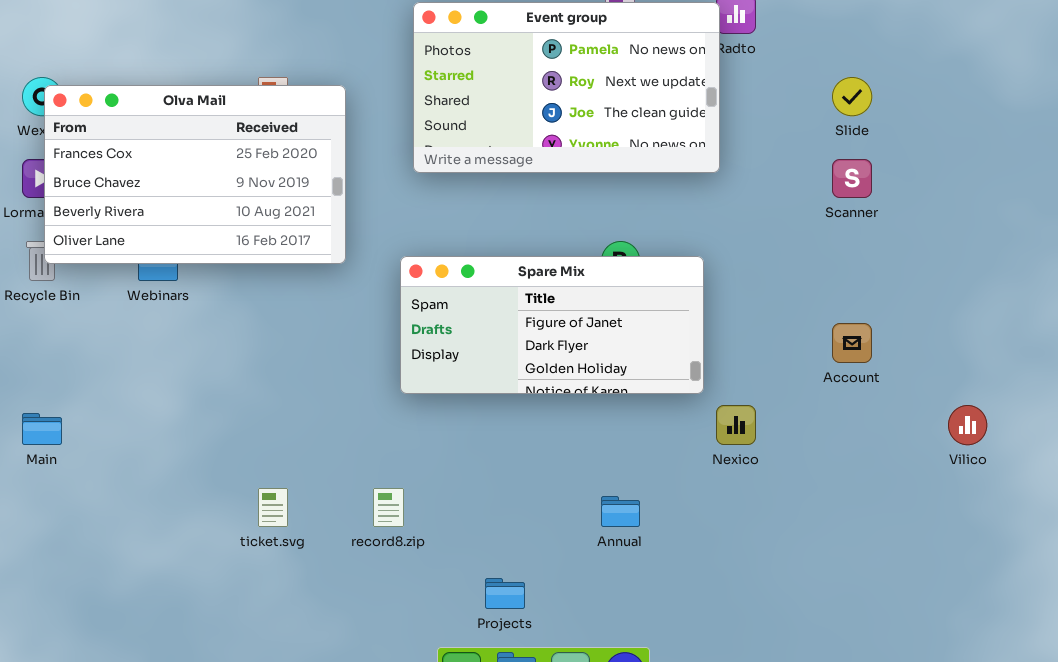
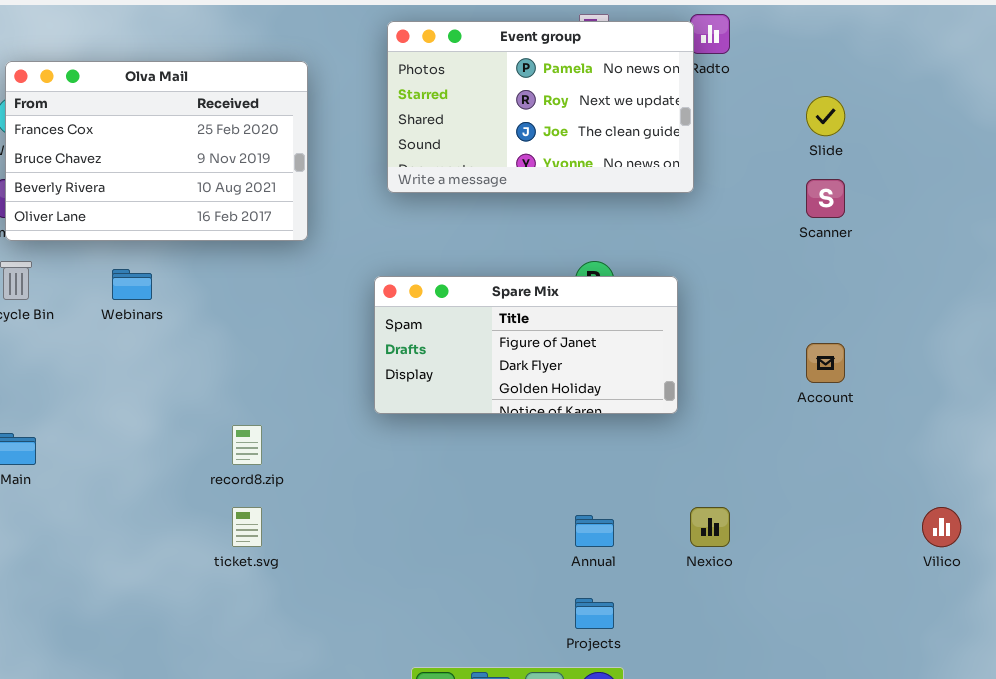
Olva Mail: [44,85,346,264] -> [5,61,308,241], moved
Nexico: [716,405,756,445] -> [690,507,730,547], moved
Vilico: [948,405,987,445] -> [922,507,961,547], moved
record8.zip: [373,488,404,527] -> [232,425,262,465], moved
Projects: [485,578,525,609] -> [575,598,614,629], moved

